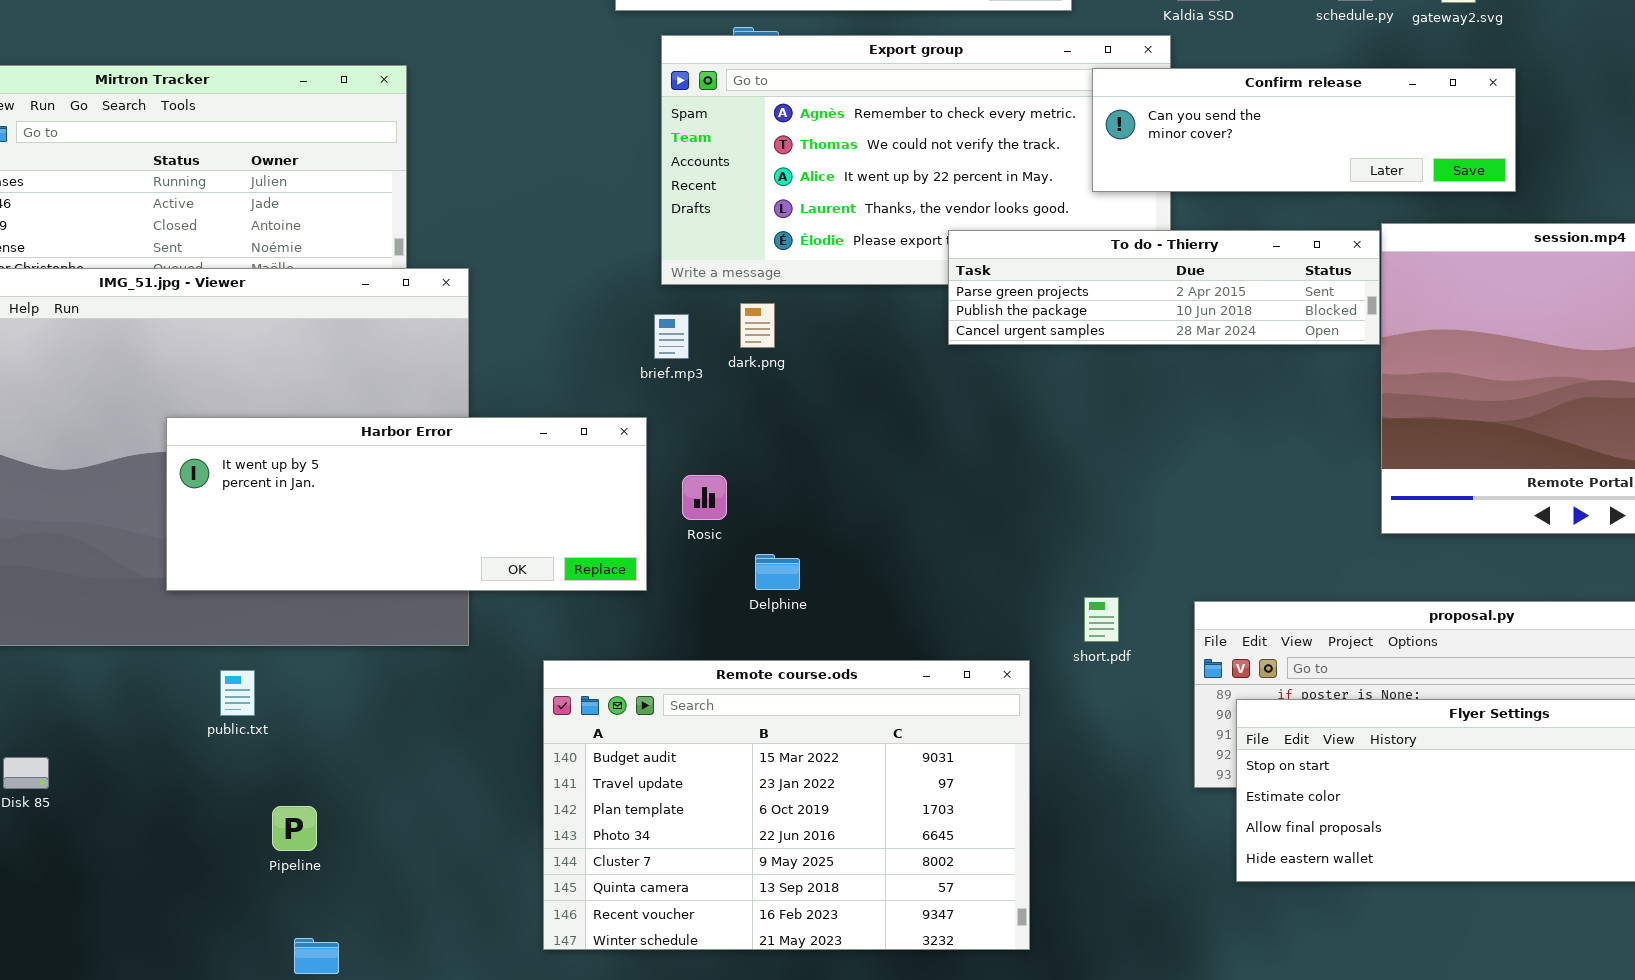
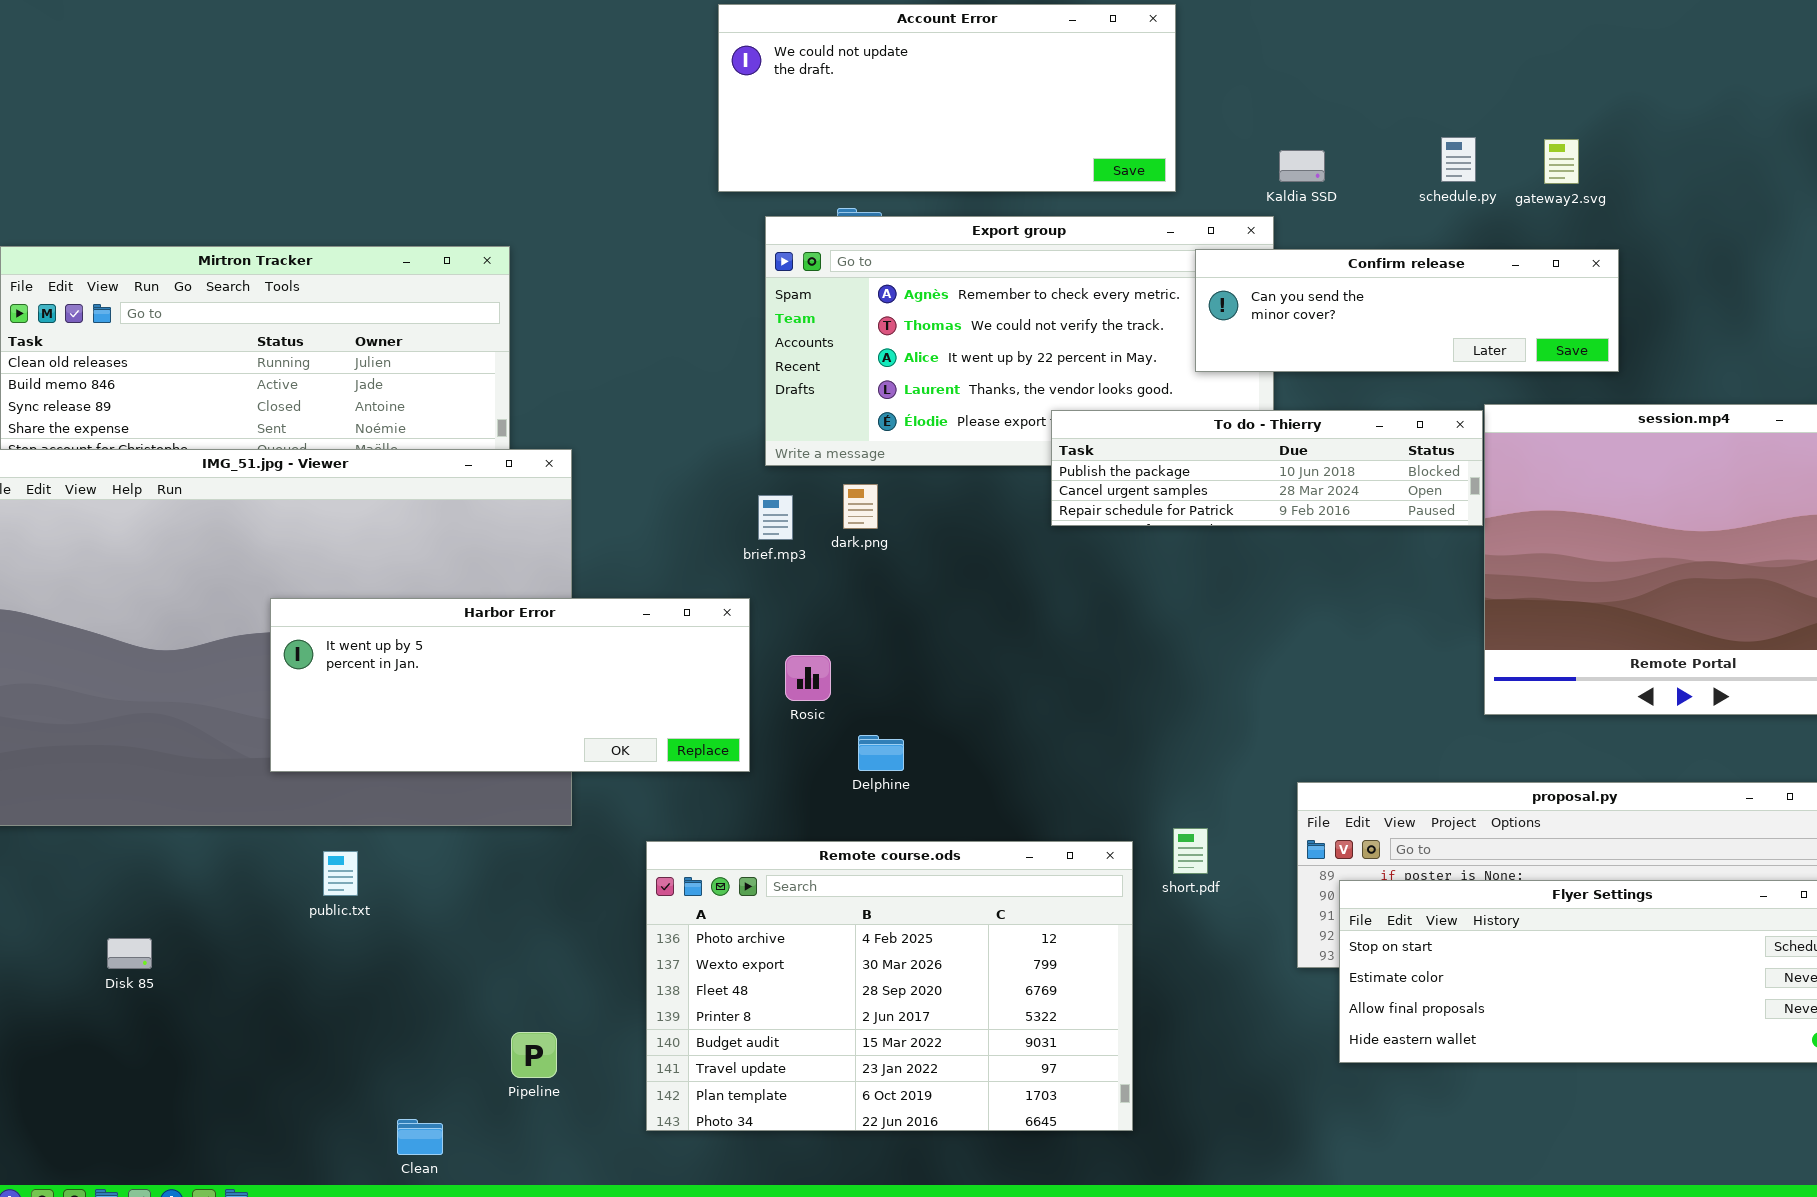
To do - Thierry: [948,230,1380,345] -> [1051,410,1483,526], scrolled down 1 row
short.pdf: [1084,597,1119,642] -> [1173,828,1208,874], moved
Remote course.ods: [543,660,1030,950] -> [646,841,1133,1131], scrolled up 4 rows
Pipeline: [272,806,317,851] -> [511,1032,557,1078], moved

